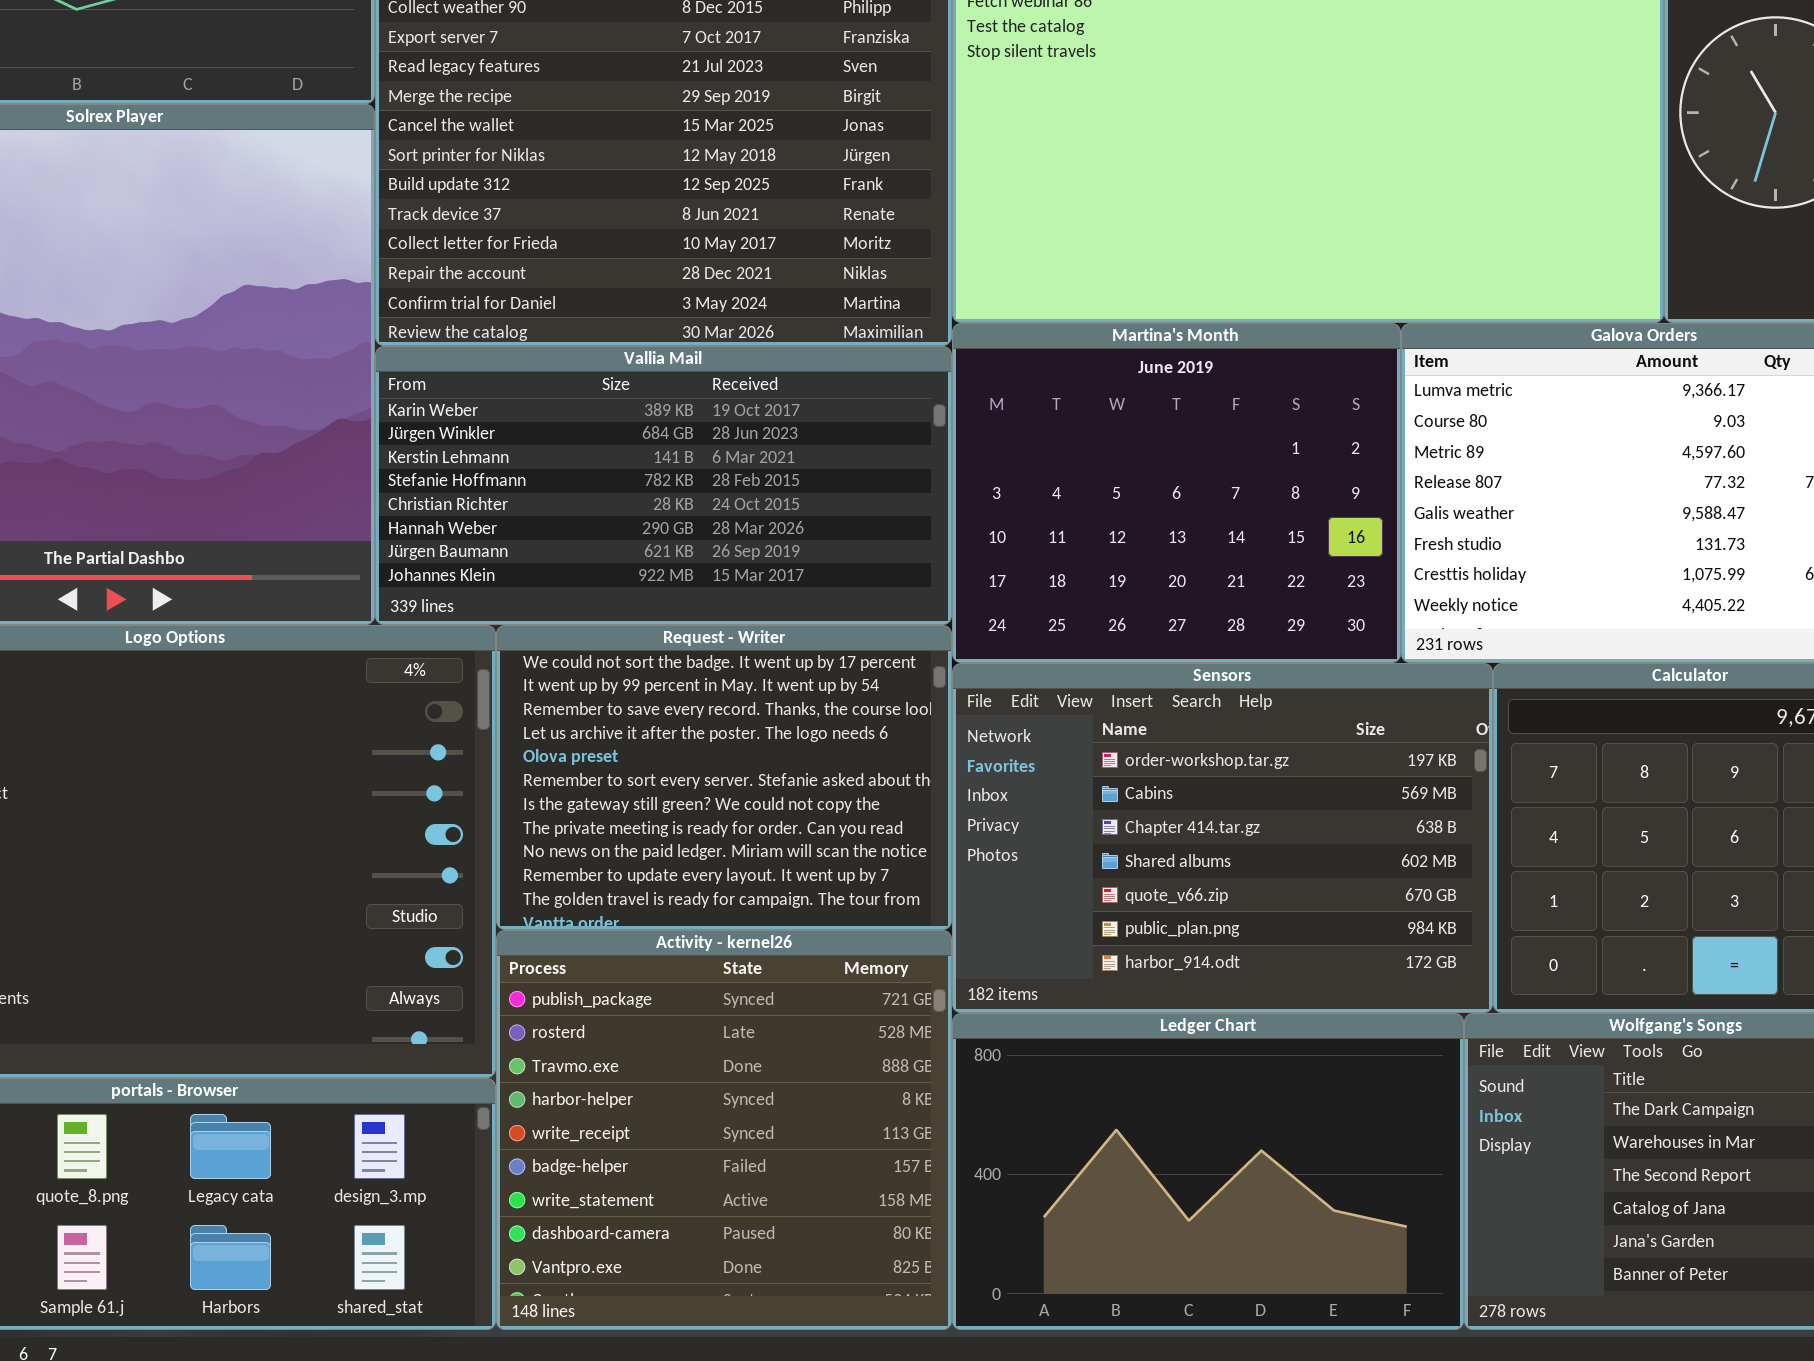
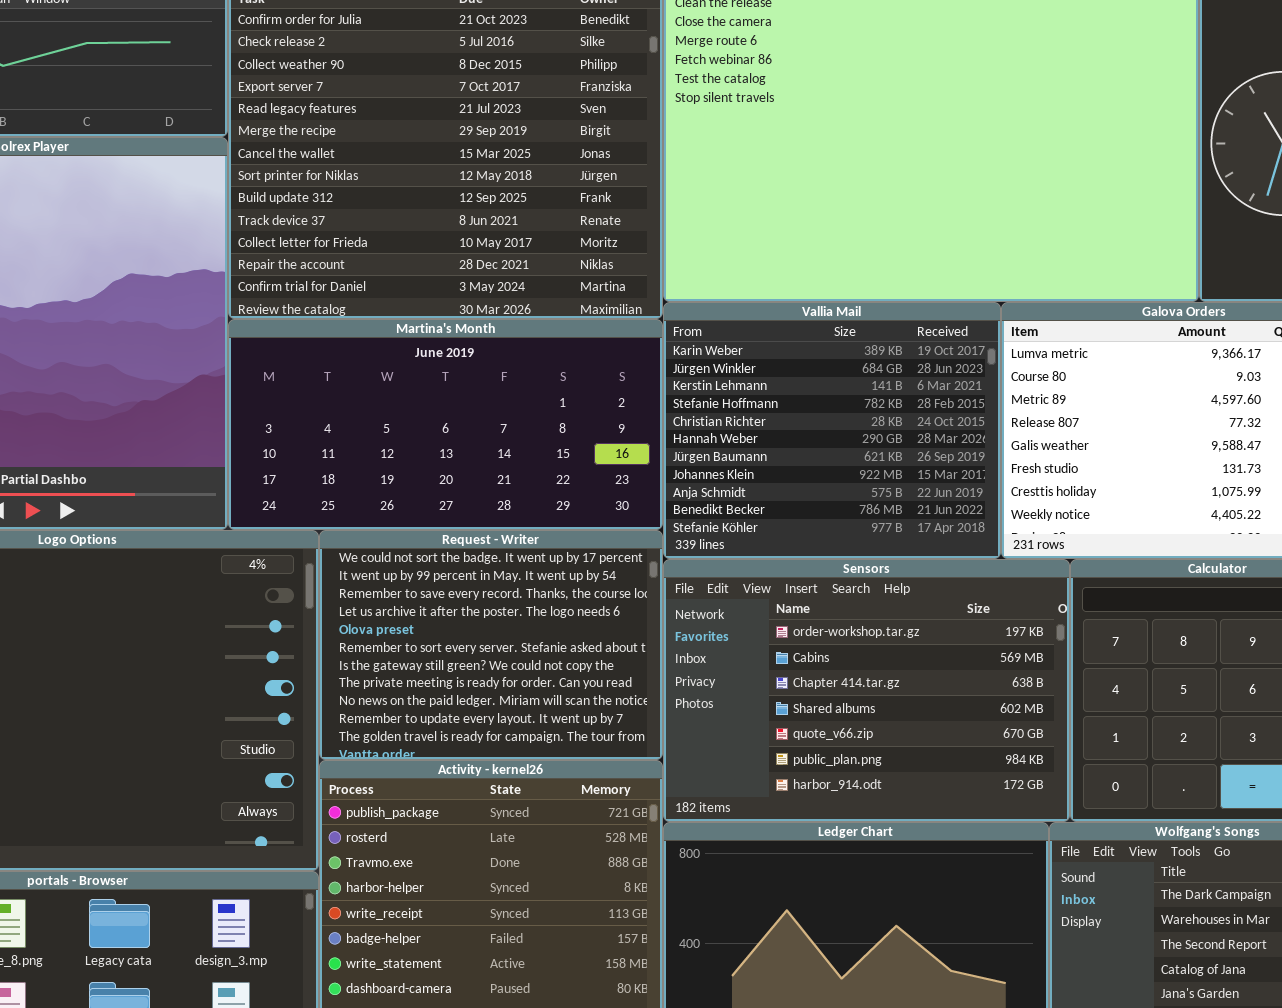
Martina's Month: [952,323,1401,663] -> [228,319,663,530], moved, resized
Vallia Mail: [375,346,952,625] -> [663,302,1001,559], moved, resized

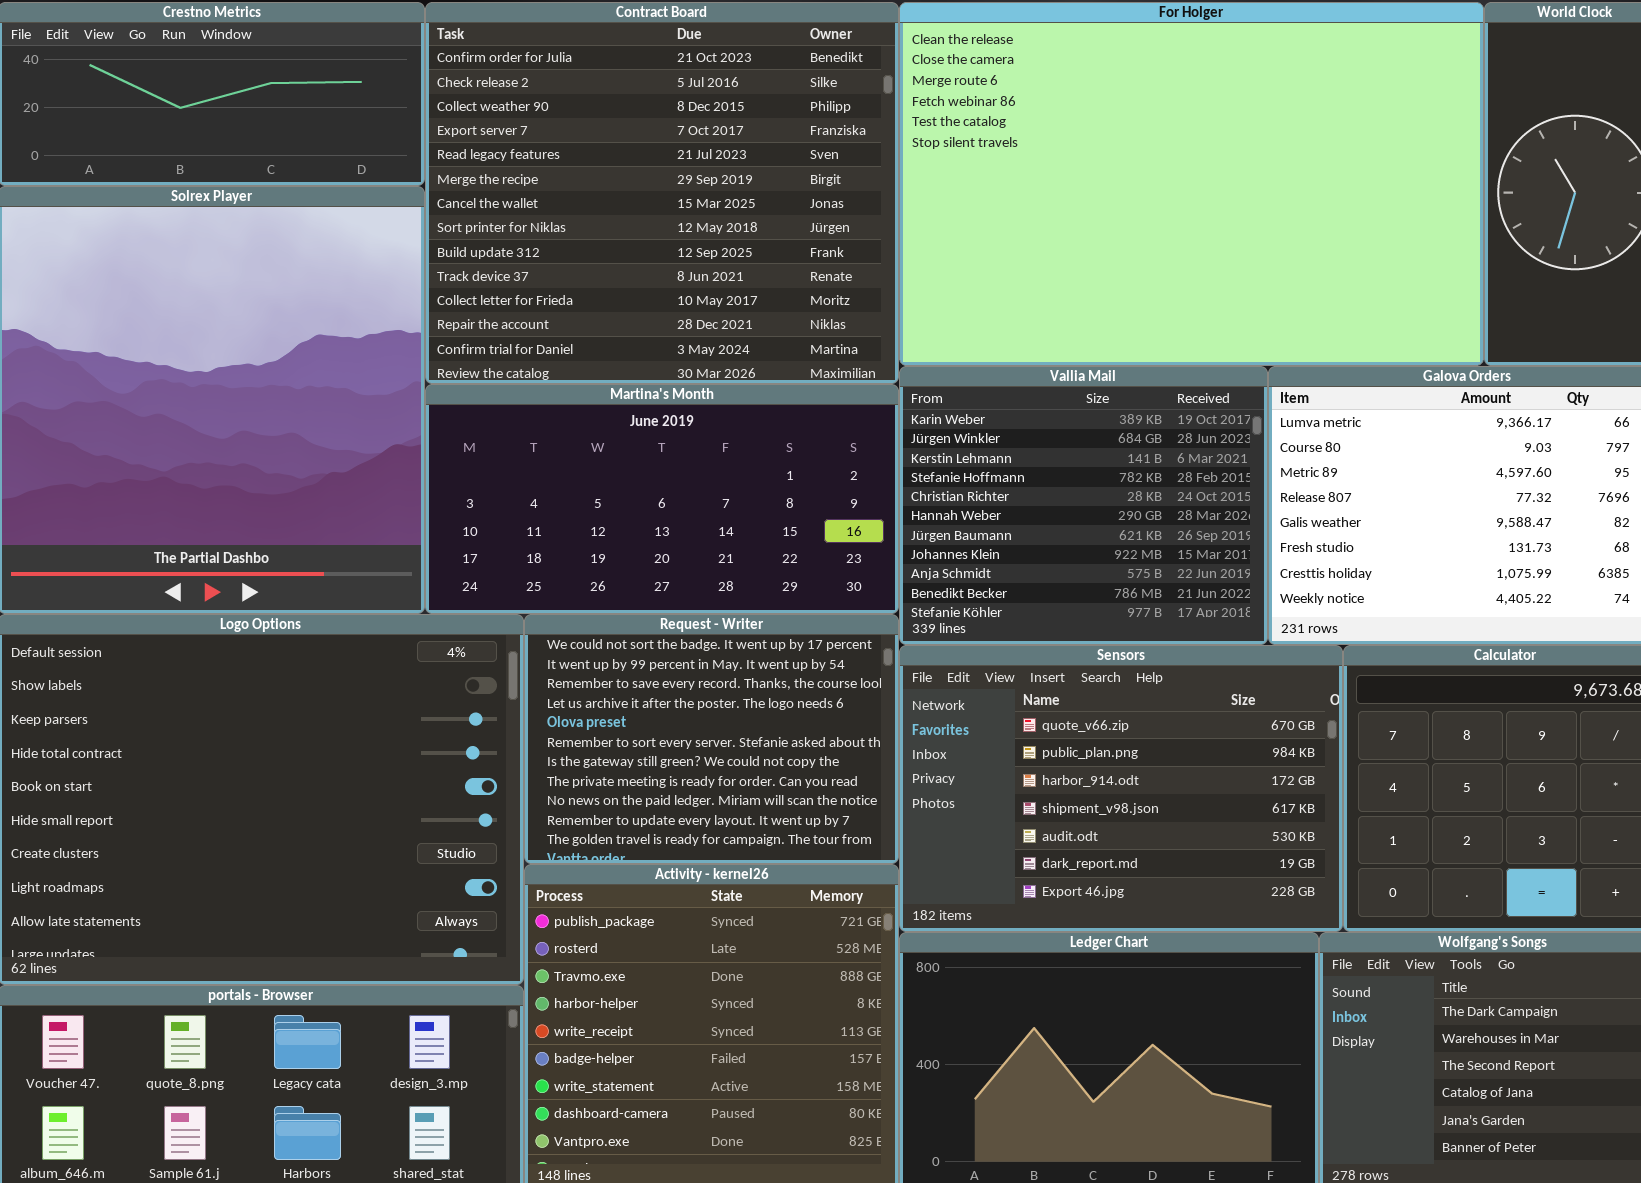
Sensors: [663,559,1070,822] -> [899,645,1343,932], scrolled down 4 rows

